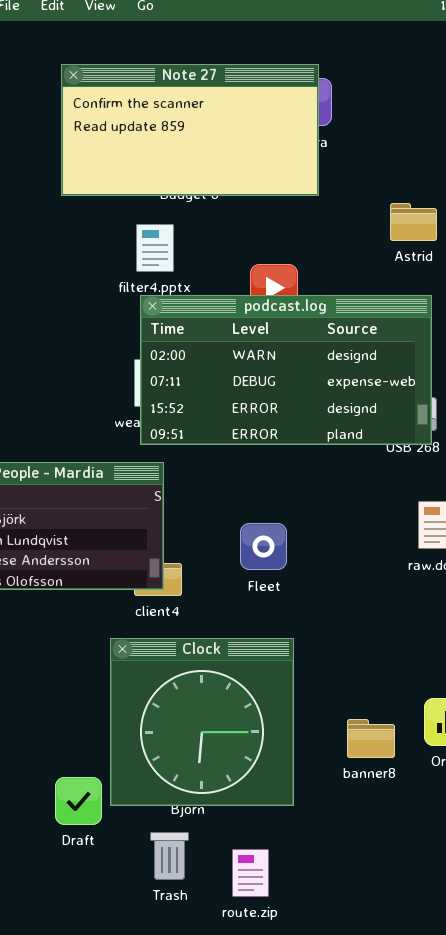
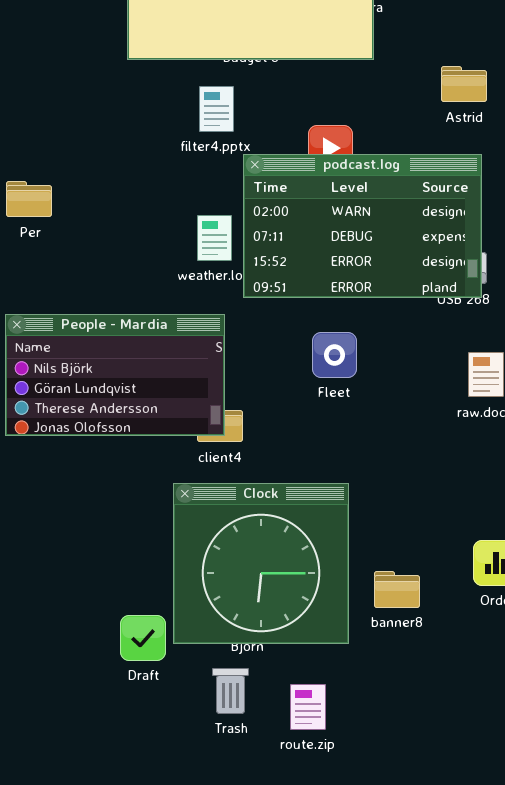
podcast.log: [140,295,432,445] -> [243,154,482,298], resized
Fleet: [240,523,287,570] -> [312,332,357,378], moved
banner8: [347,719,395,758] -> [374,571,420,608], moved

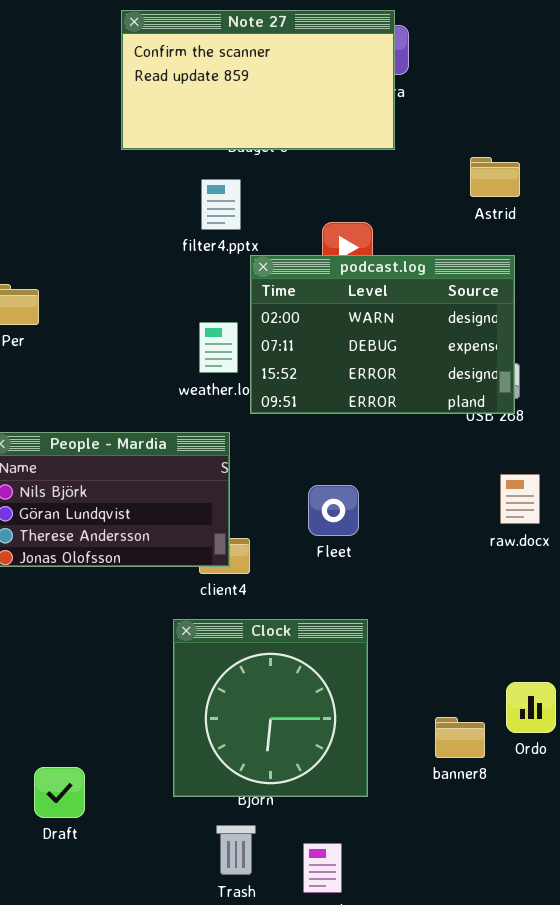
Fleet: [312,332,357,378] -> [308,485,359,536], moved
banner8: [374,571,420,608] -> [435,717,485,758], moved
Draft: [120,615,166,661] -> [34,767,85,818], moved

